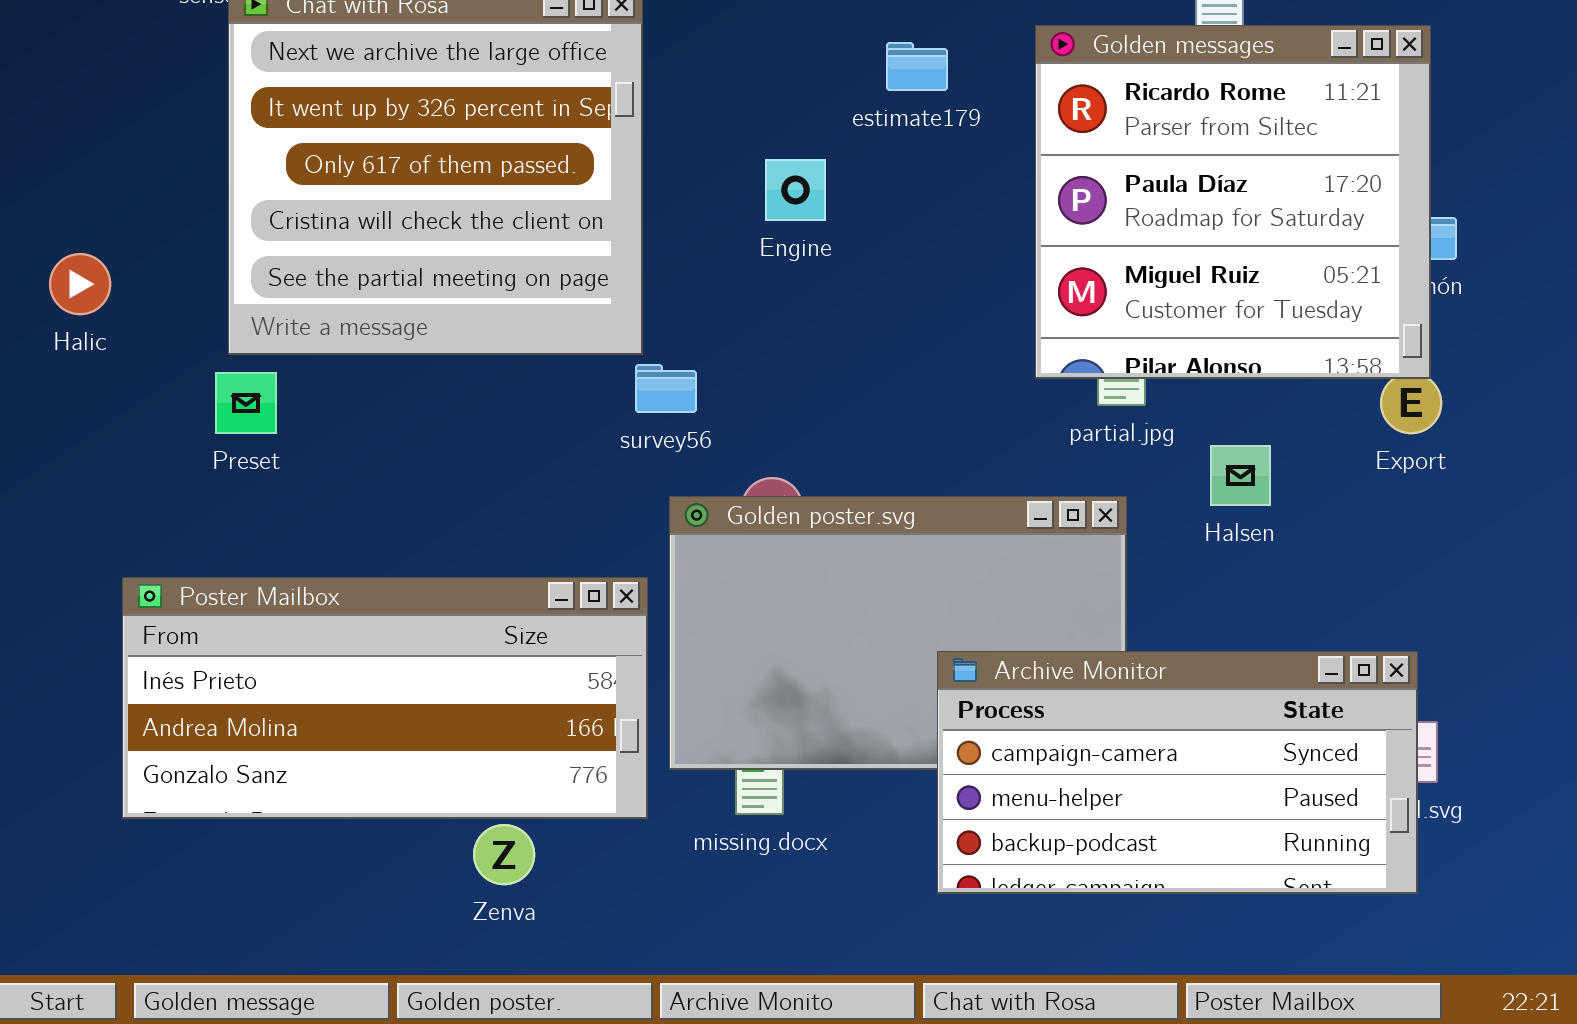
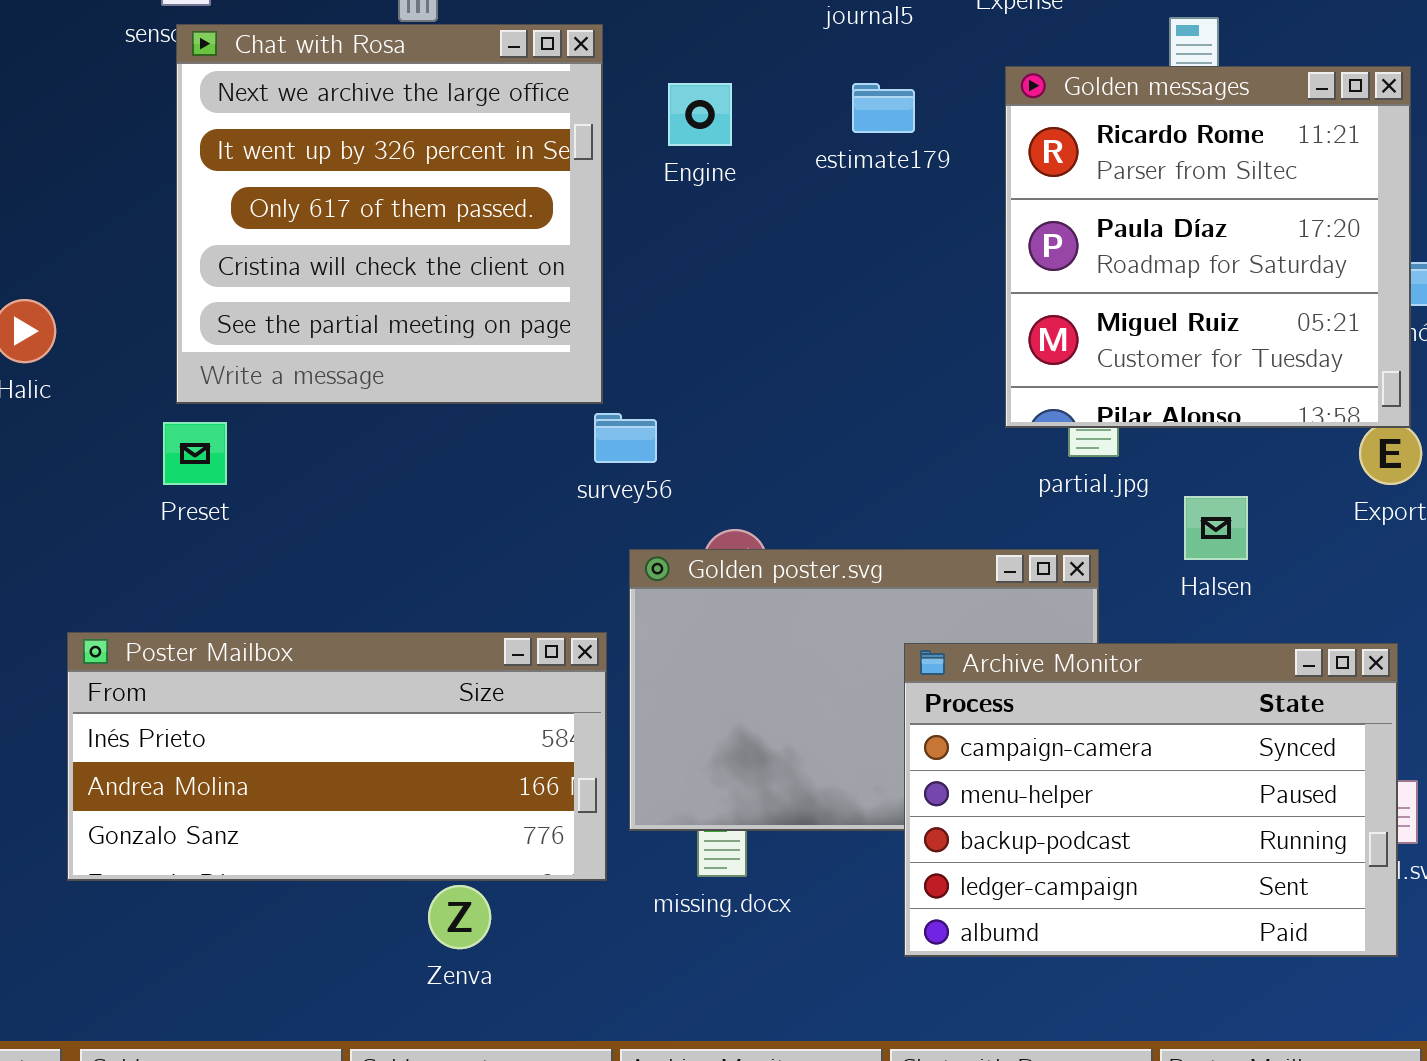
Engine: [765,159,826,221] -> [668,83,732,146], moved
Archive Monitor: [937,651,1418,894] -> [904,643,1398,957], resized

